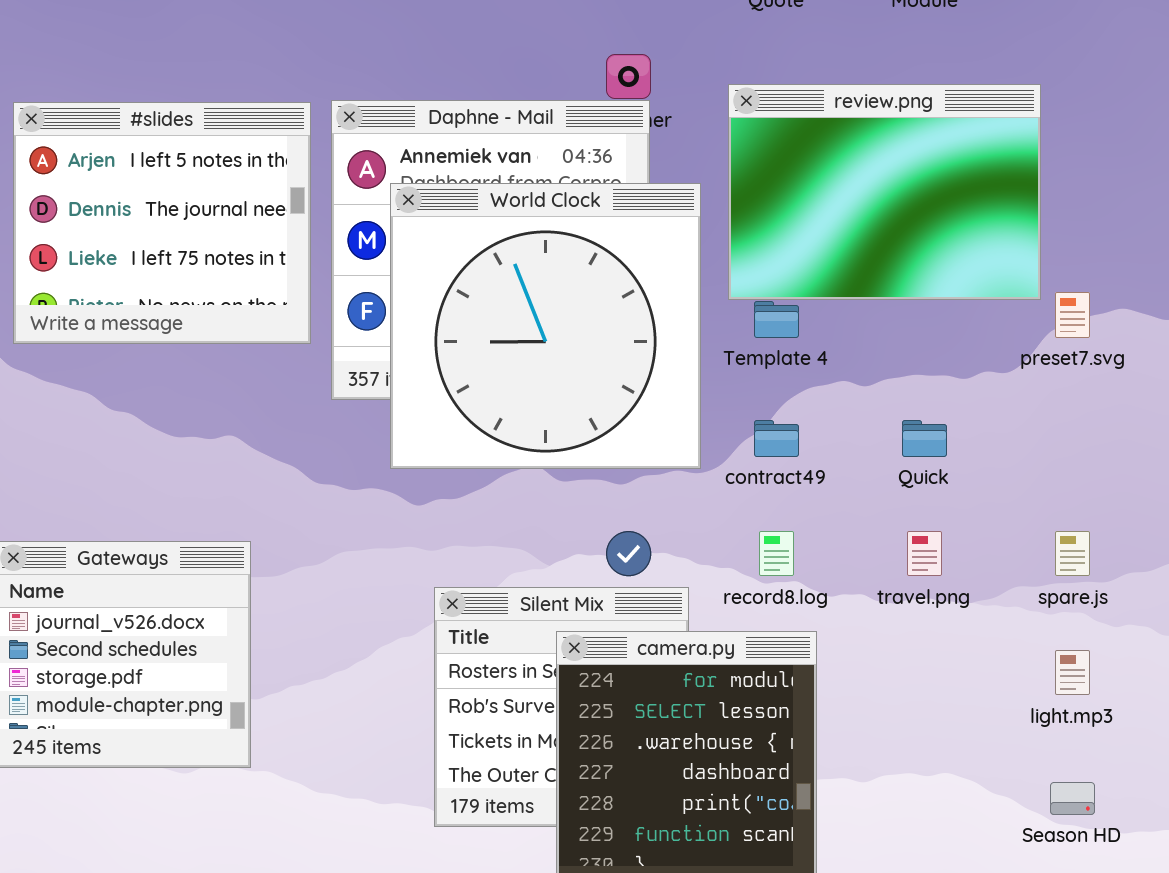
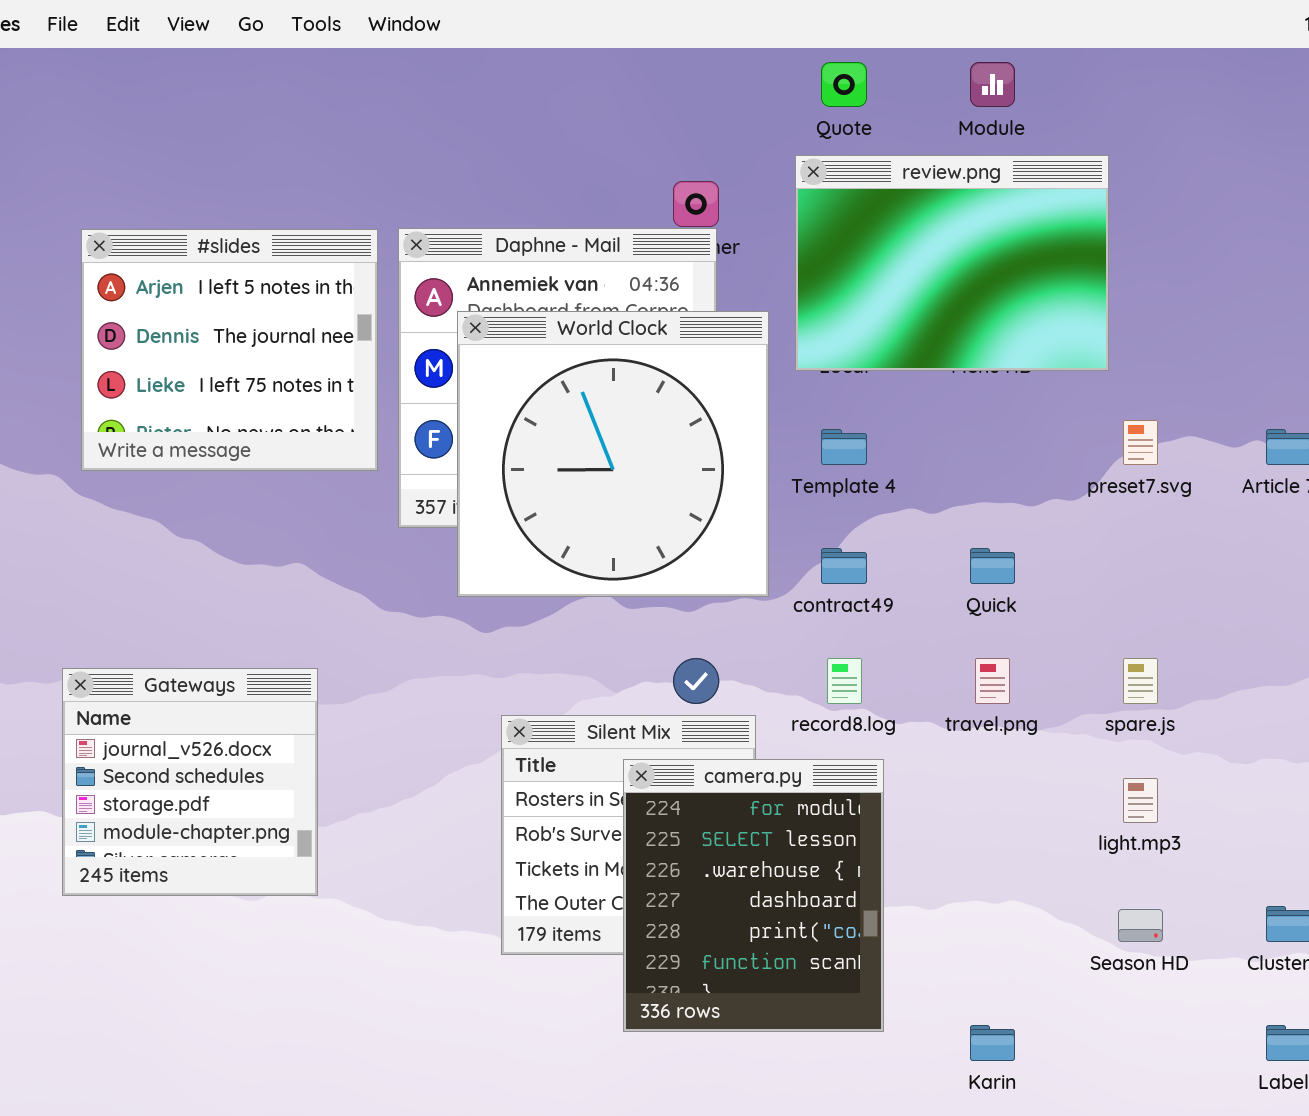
review.png: [728,84,1041,300] -> [795,155,1109,371], moved

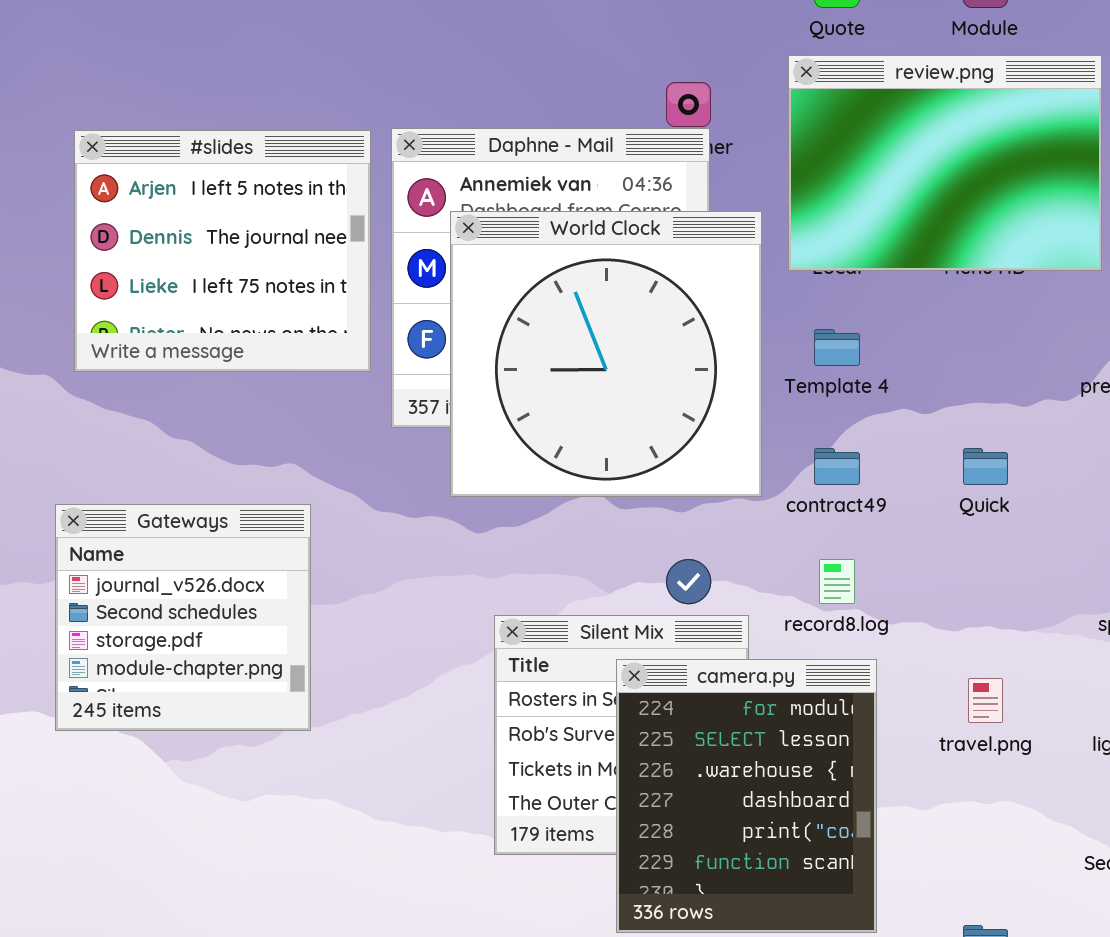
travel.png: [975,658,1010,704] -> [968,678,1003,723], moved
Gateways: [62,668,318,896] -> [55,504,311,731], moved

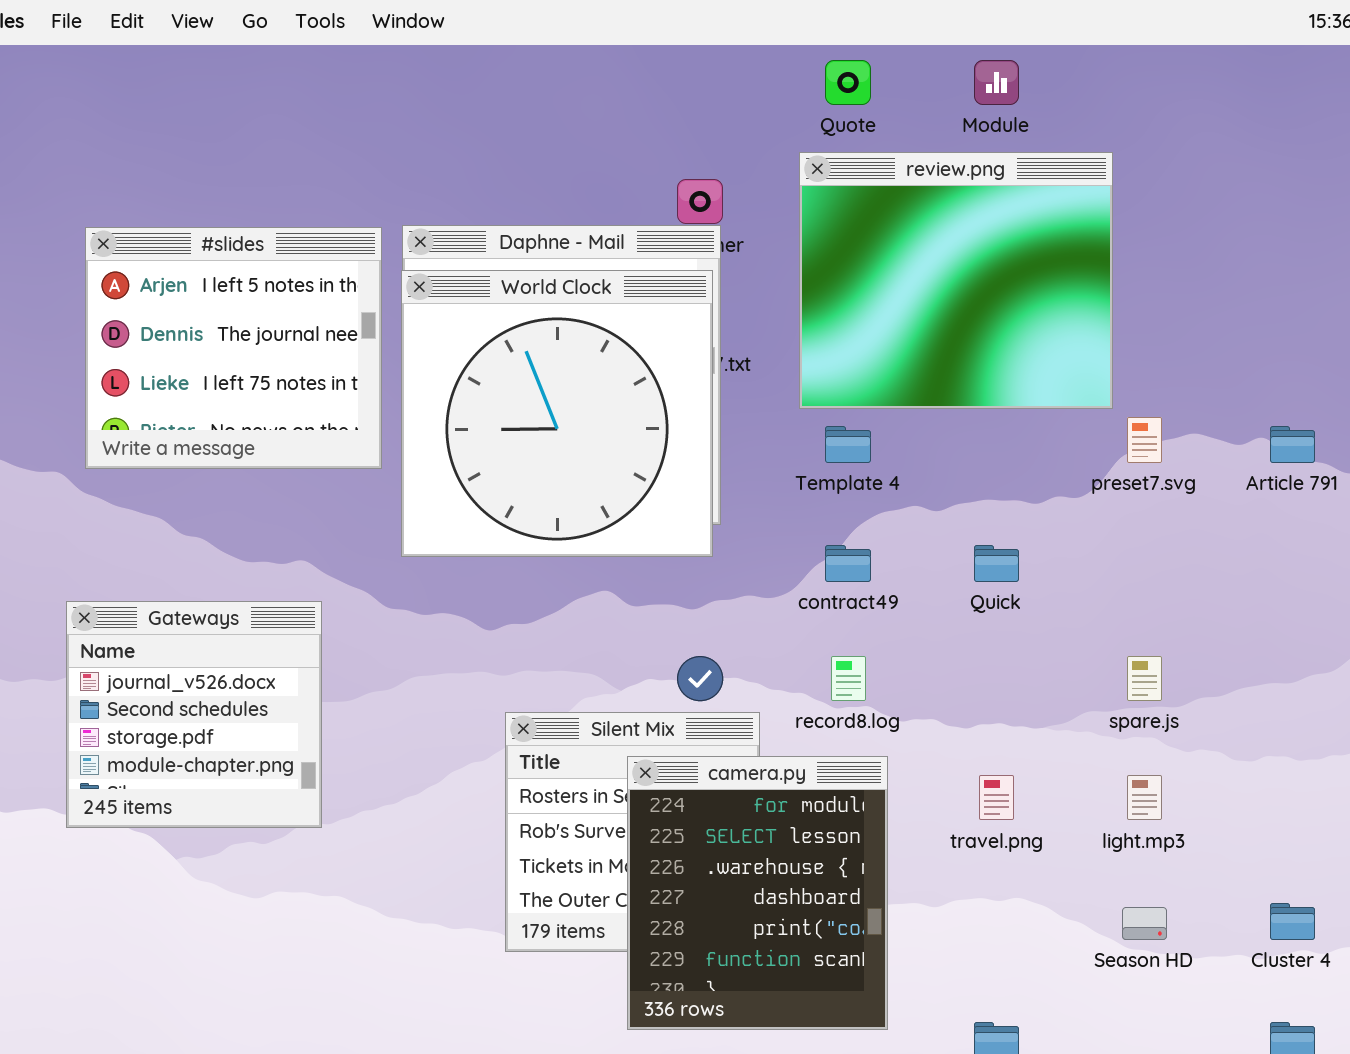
review.png: [788,55,1102,271] -> [799,152,1113,409], resized
World Clock: [450,211,762,497] -> [401,270,713,557], moved

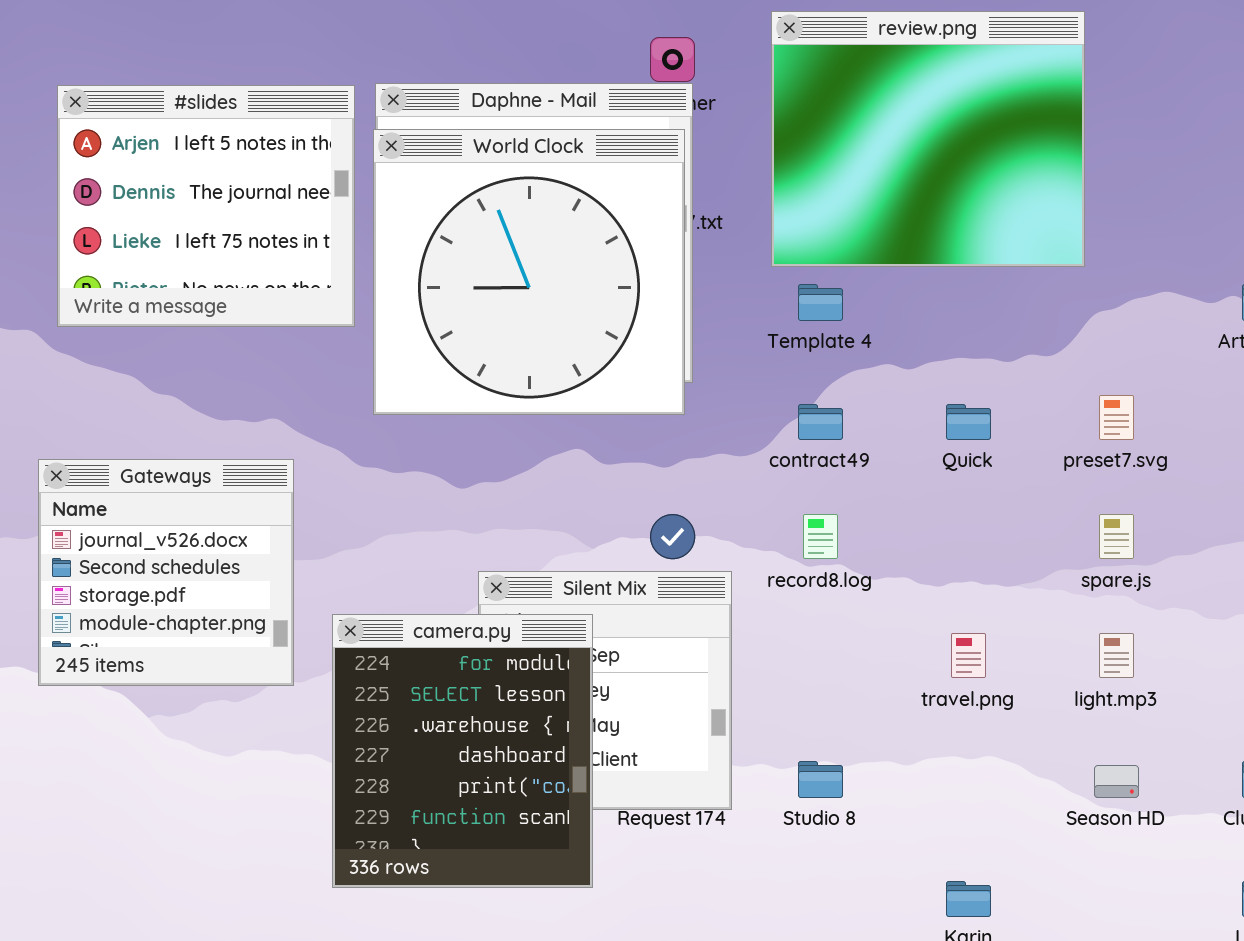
preset7.svg: [1127,417,1162,463] -> [1099,395,1134,440], moved
camera.py: [627,756,888,1030] -> [332,614,593,888], moved

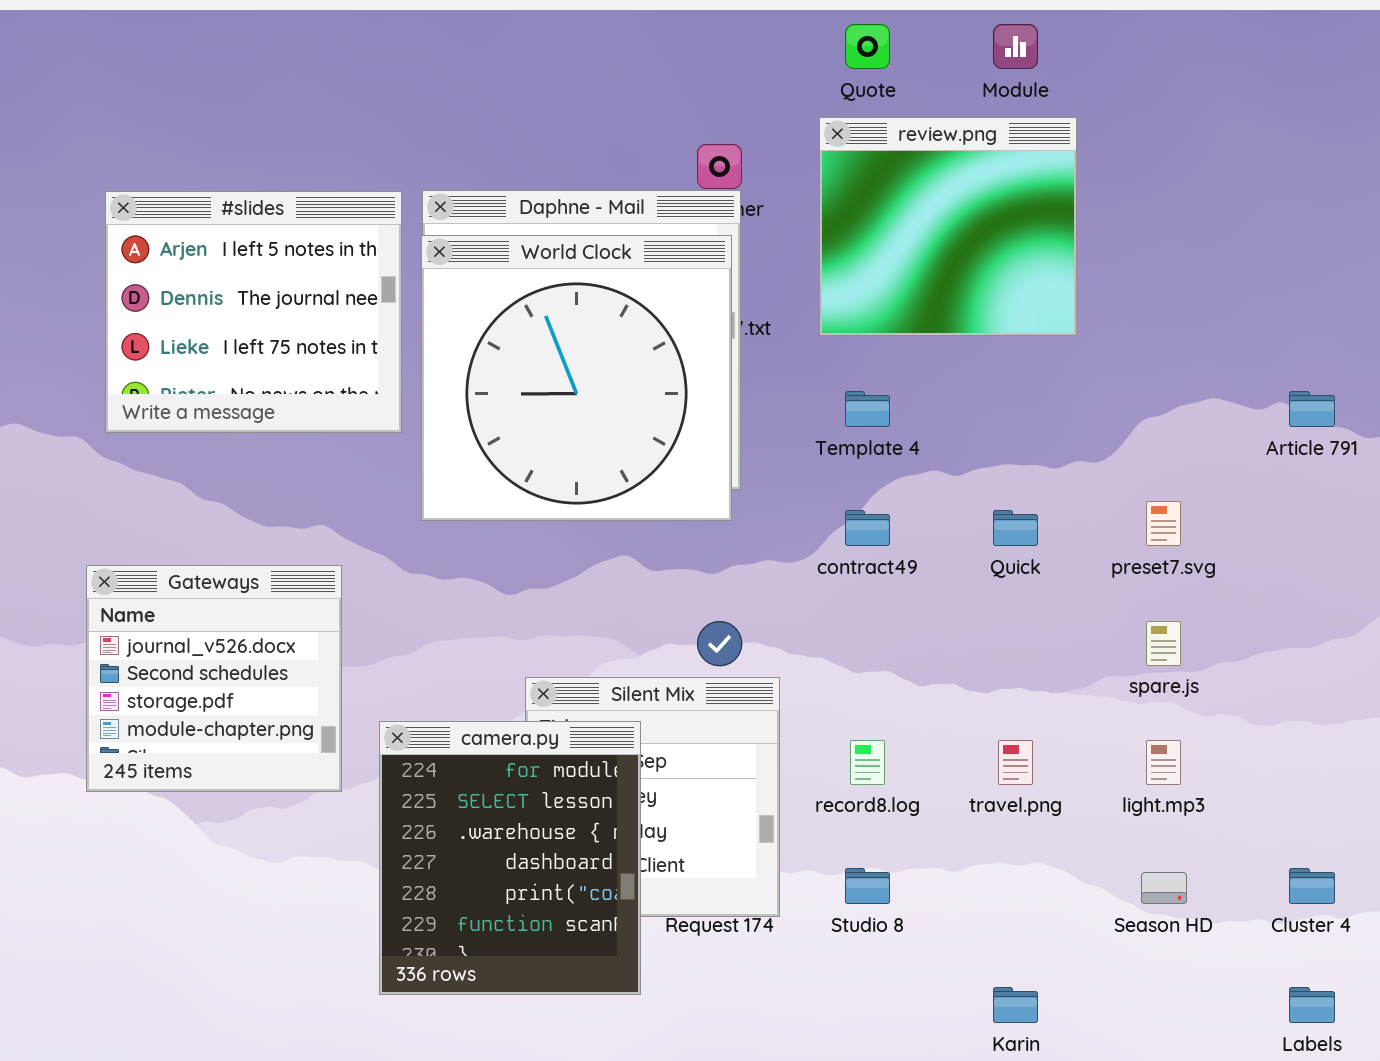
review.png: [771,11,1085,267] -> [819,117,1077,336], resized
record8.log: [803,514,838,559] -> [850,740,885,785], moved

